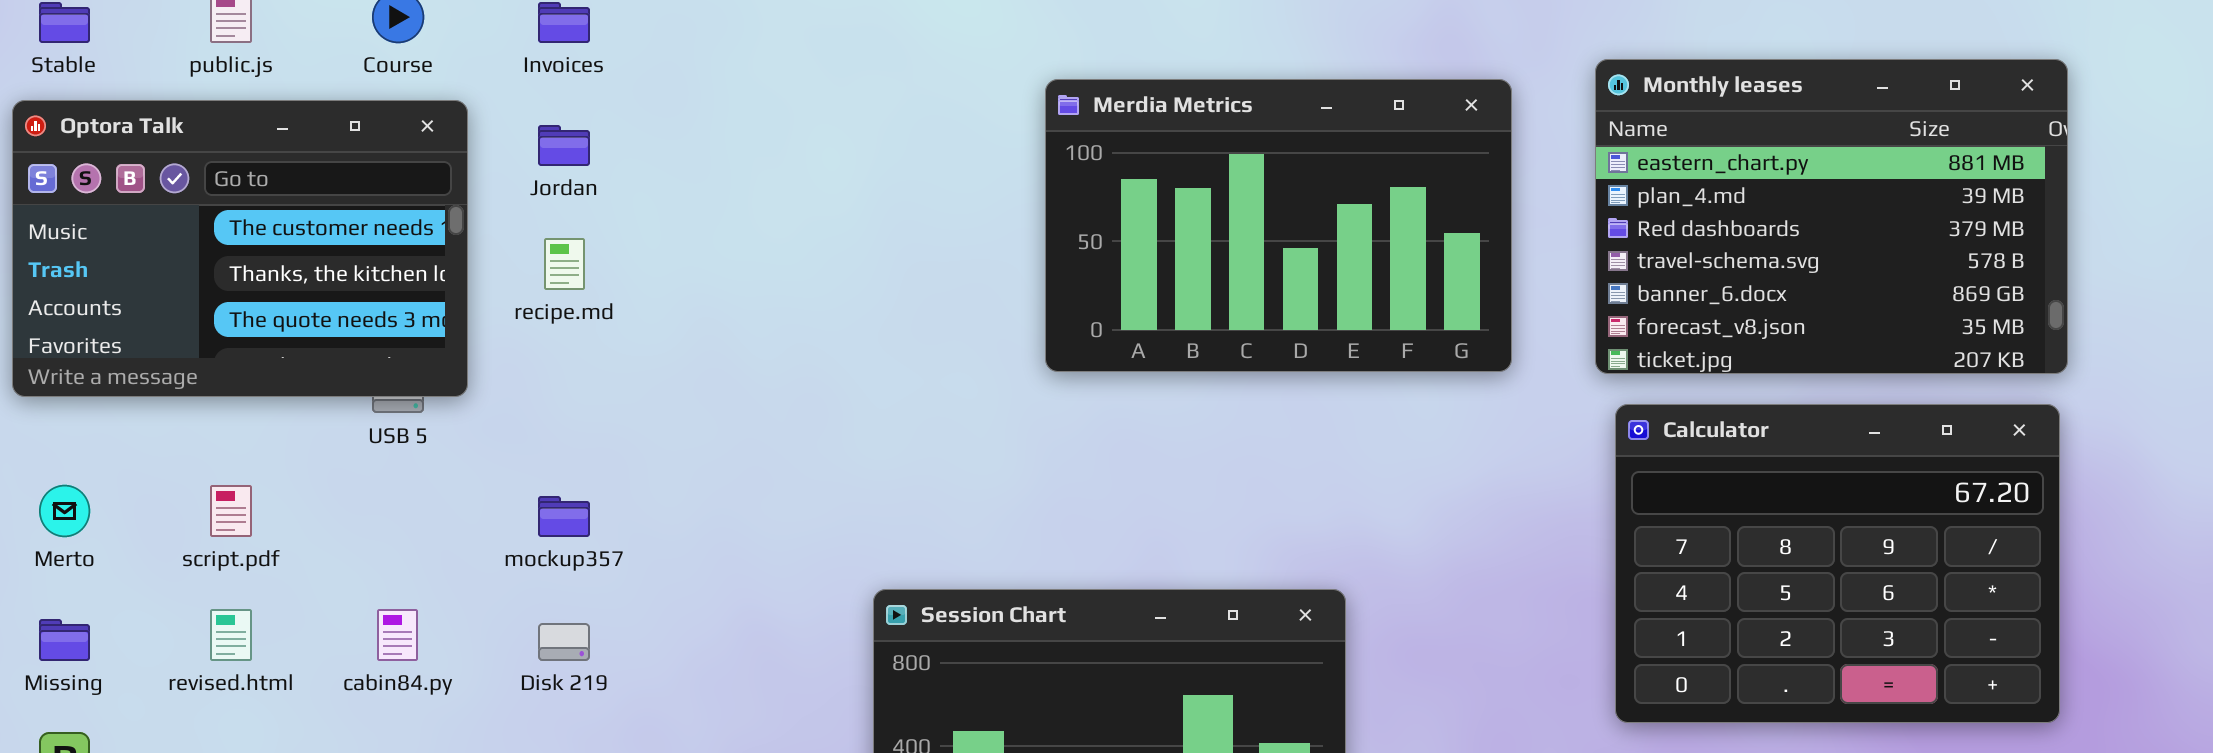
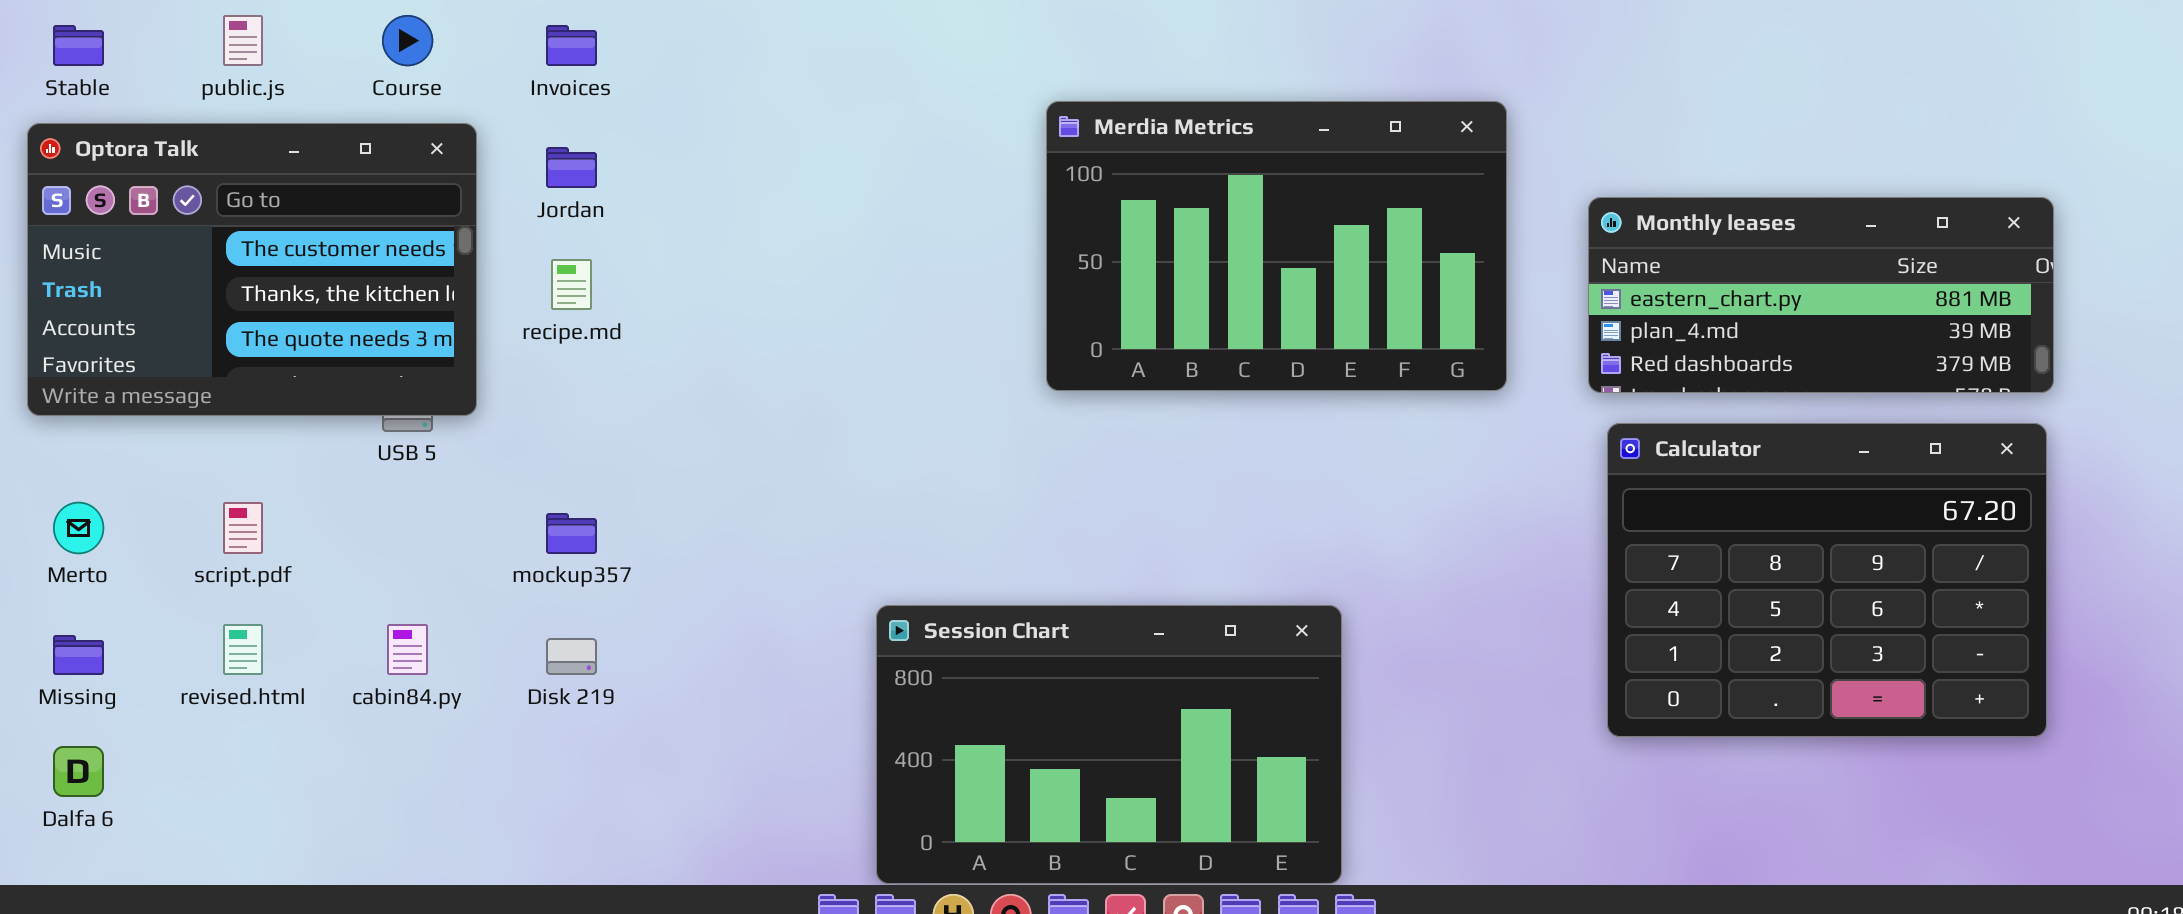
Monthly leases: [1595,59,2068,374] -> [1588,197,2054,393], resized

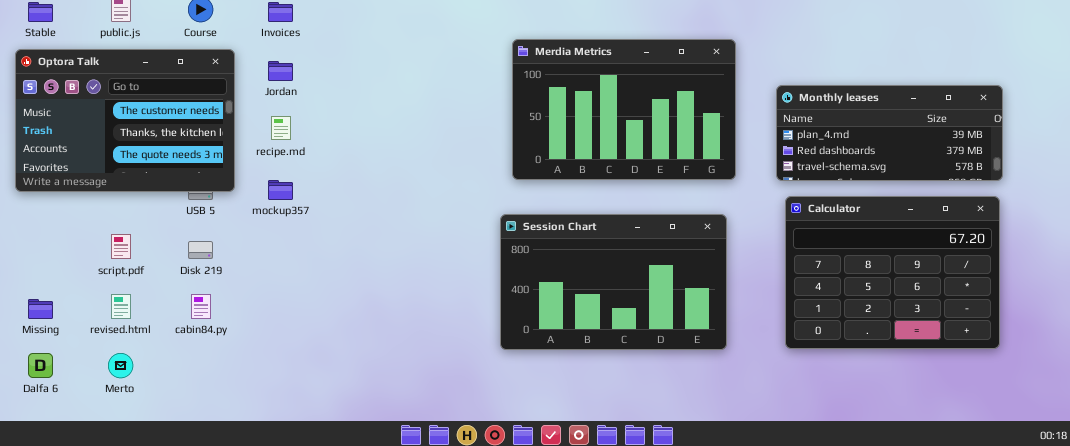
Monthly leases: [1588,197,2054,393] -> [776,85,1003,181], scrolled down 1 row
Merto: [53,502,104,554] -> [108,353,133,378], moved
mockup357: [546,513,597,554] -> [268,180,293,200], moved
Session Chart: [876,605,1342,884] -> [500,214,727,350], moved
Disk 219: [546,638,597,675] -> [188,241,213,259], moved

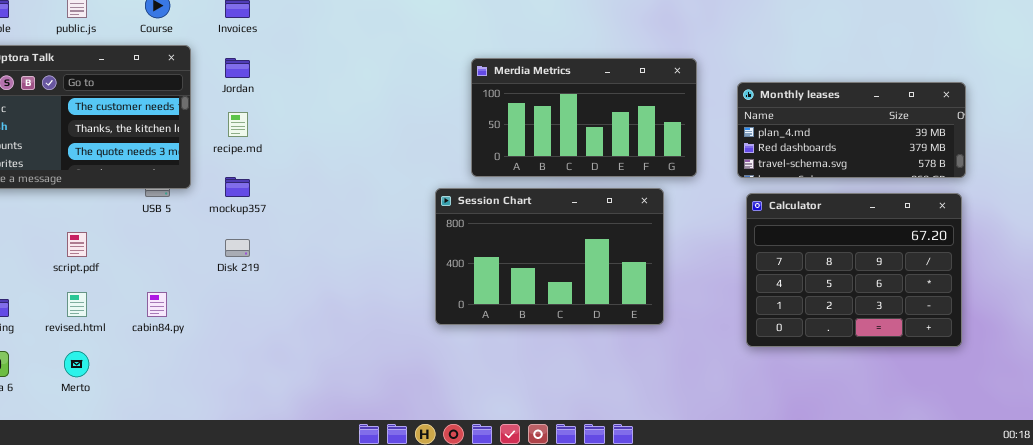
Merdia Metrics: [512,39,736,180] -> [471,58,697,177], resized
Session Chart: [500,214,727,350] -> [435,188,664,325], moved
Disk 219: [188,241,213,259] -> [225,239,250,257], moved

